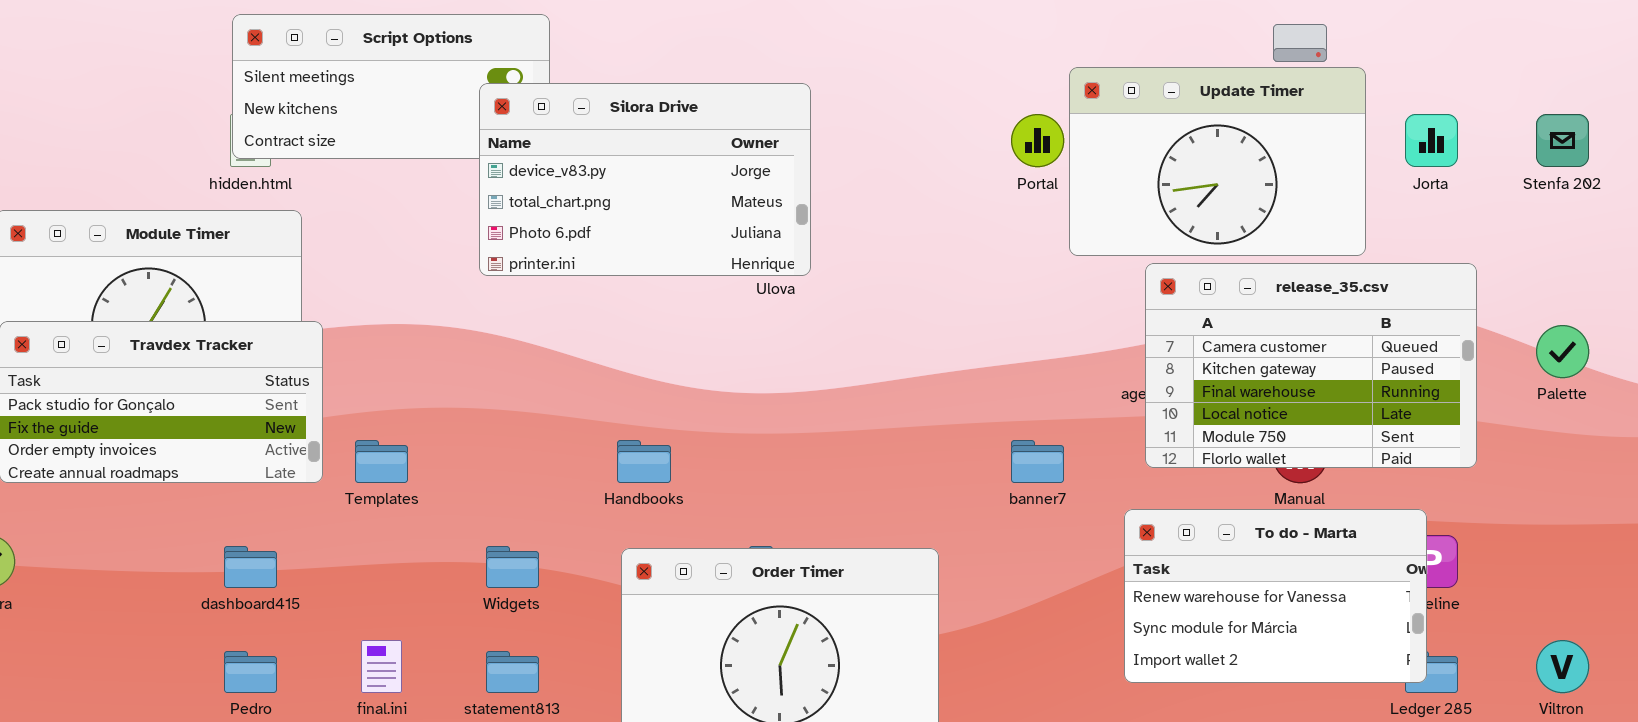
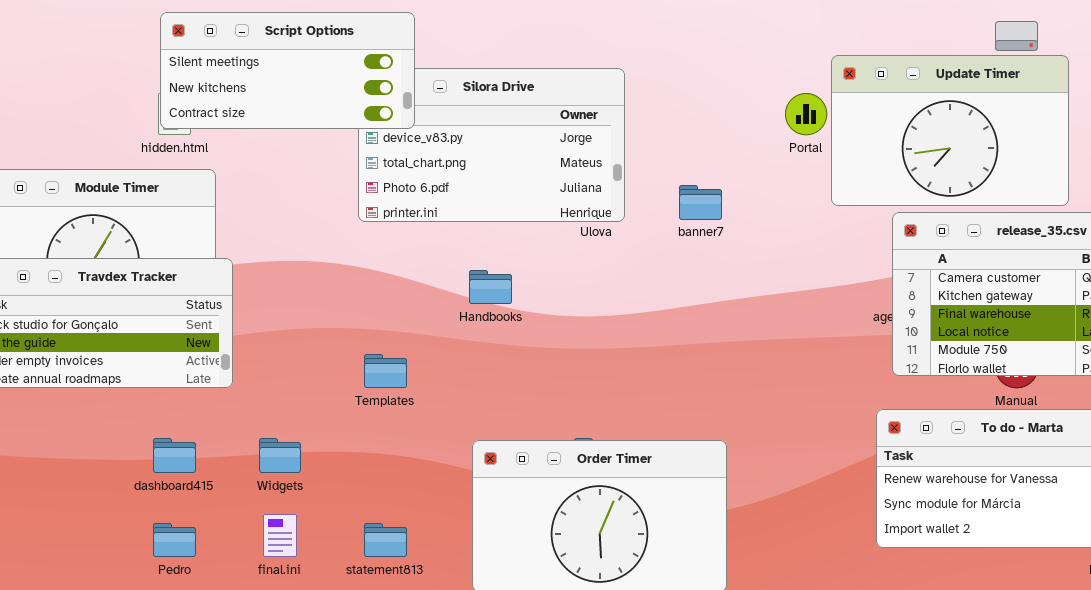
Script Options: [232,14,550,159] -> [160,12,415,129], raised
Templates: [355,440,408,483] -> [364,354,407,388], moved
Handbooks: [617,440,671,483] -> [469,270,512,304], moved
banner7: [1011,440,1064,483] -> [679,185,722,220], moved
Widgets: [486,546,539,588] -> [259,438,301,473], moved

